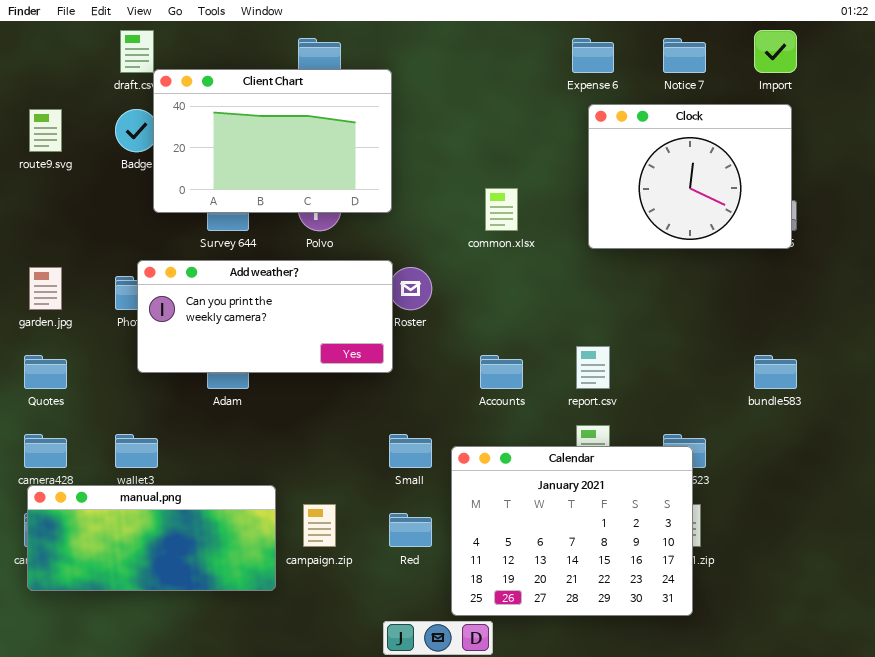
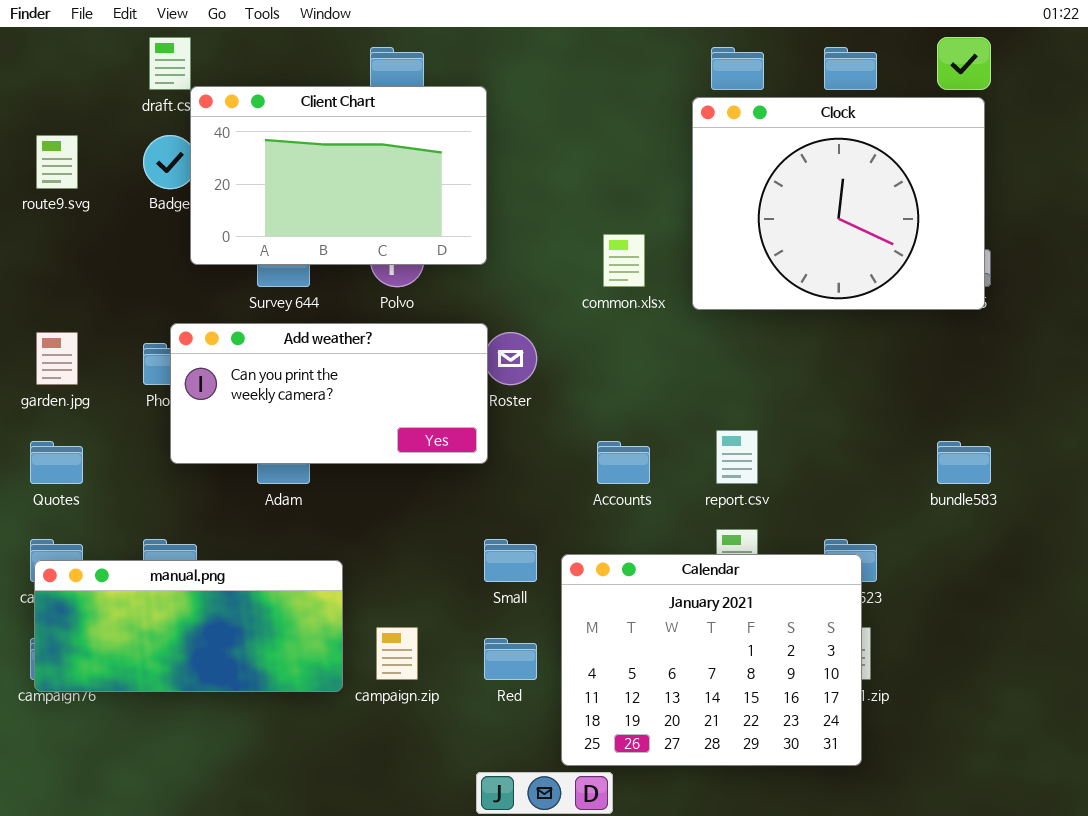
Clock: [588,104,792,249] -> [692,97,985,310], resized
manual.png: [27,485,276,591] -> [34,560,343,692], moved

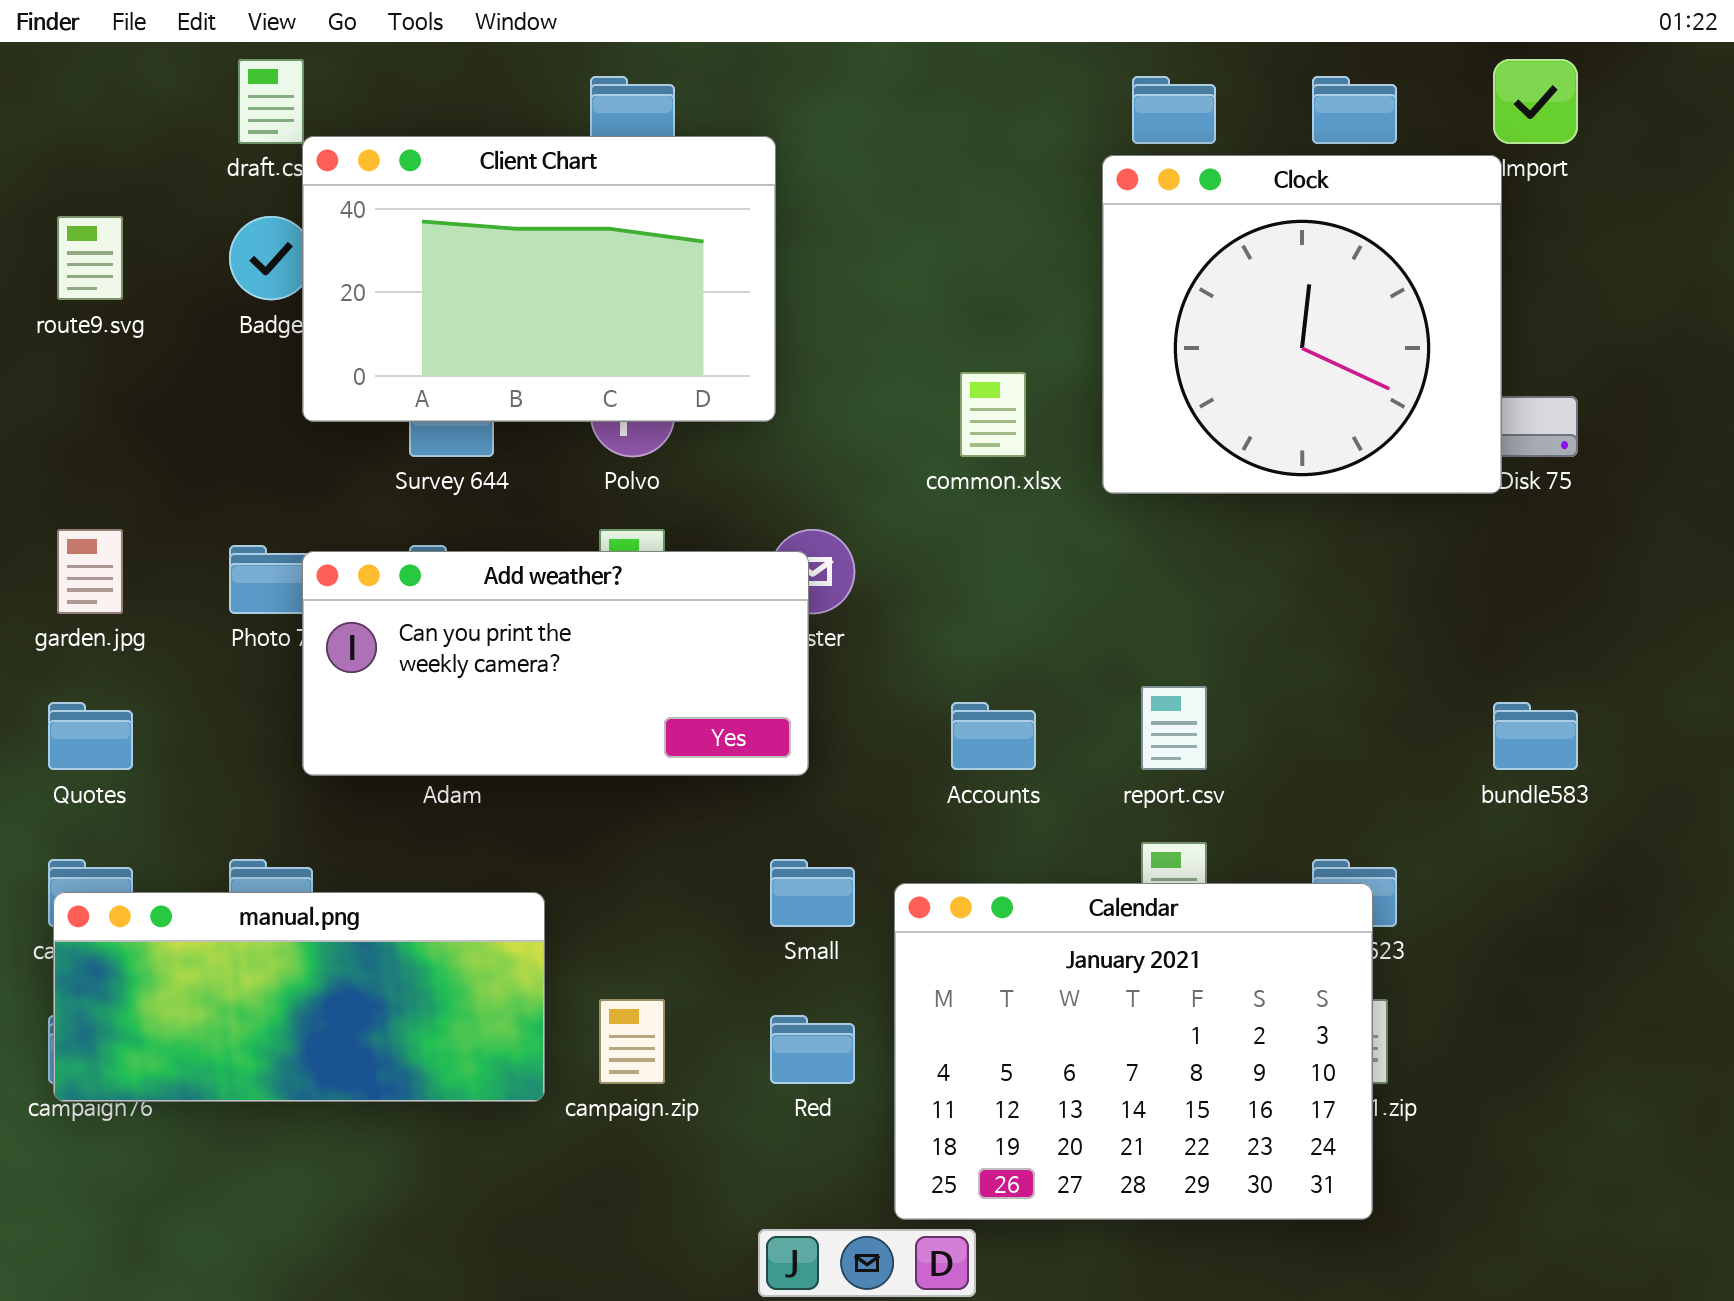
Clock: [692,97,985,310] -> [1102,155,1502,494], resized
Add weather?: [170,323,488,464] -> [302,551,809,776], moved

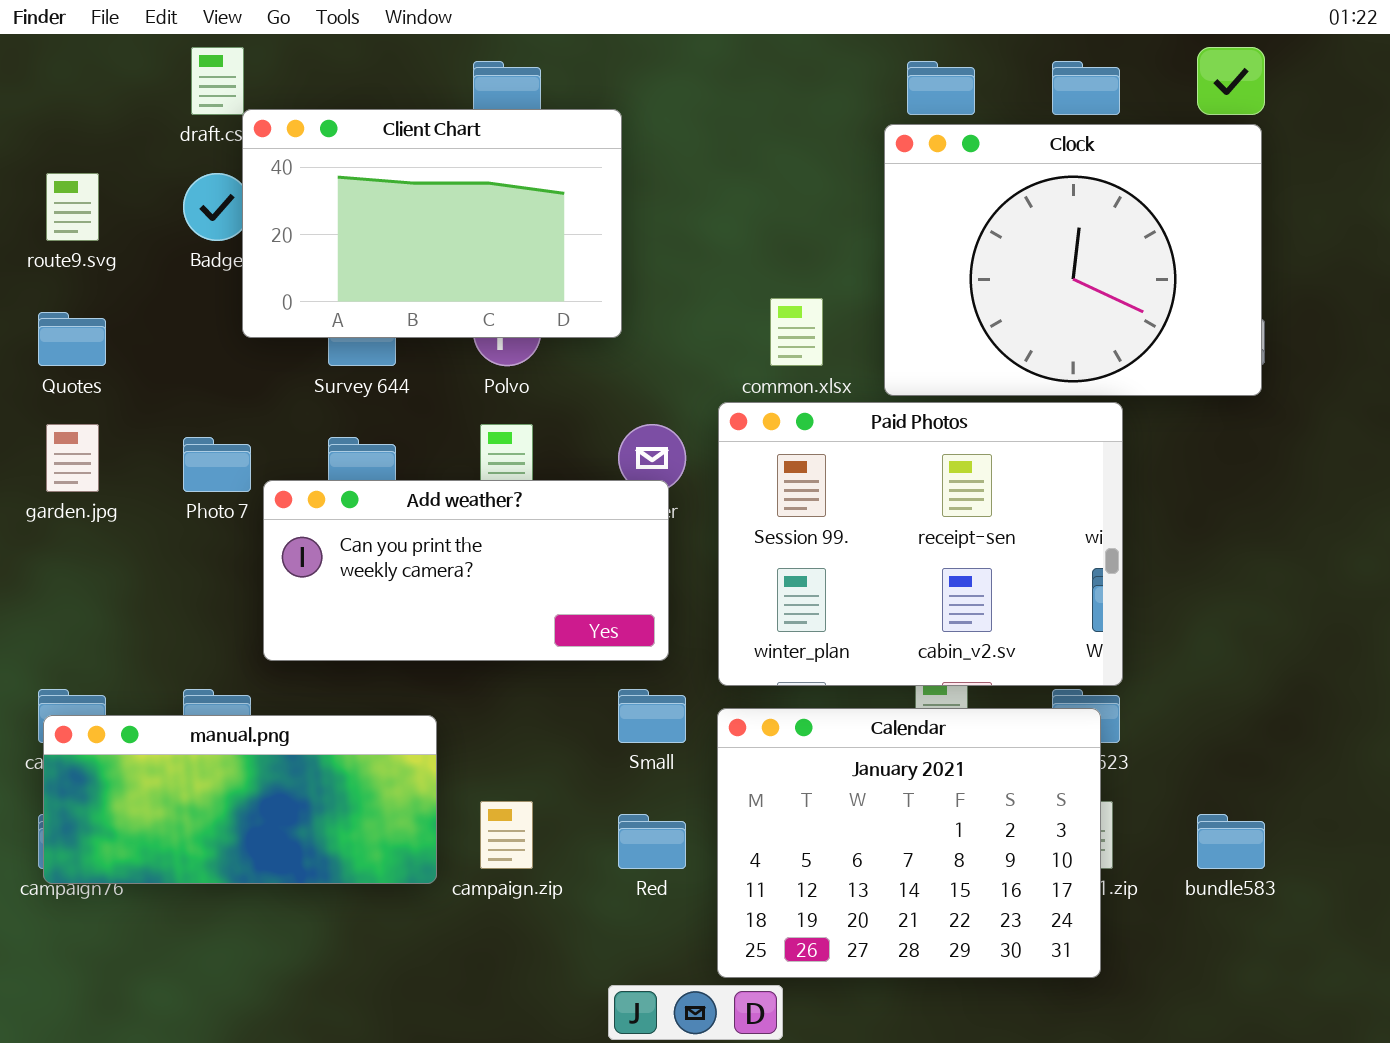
Clock: [1102,155,1502,494] -> [884,124,1262,396], resized
Paid Photos: none -> [718,402,1123,686], opened
Add weather?: [302,551,809,776] -> [263,480,669,661], moved
Quotes: [48,702,133,770] -> [38,312,106,366], moved
bundle583: [1493,702,1578,770] -> [1197,814,1265,869], moved

